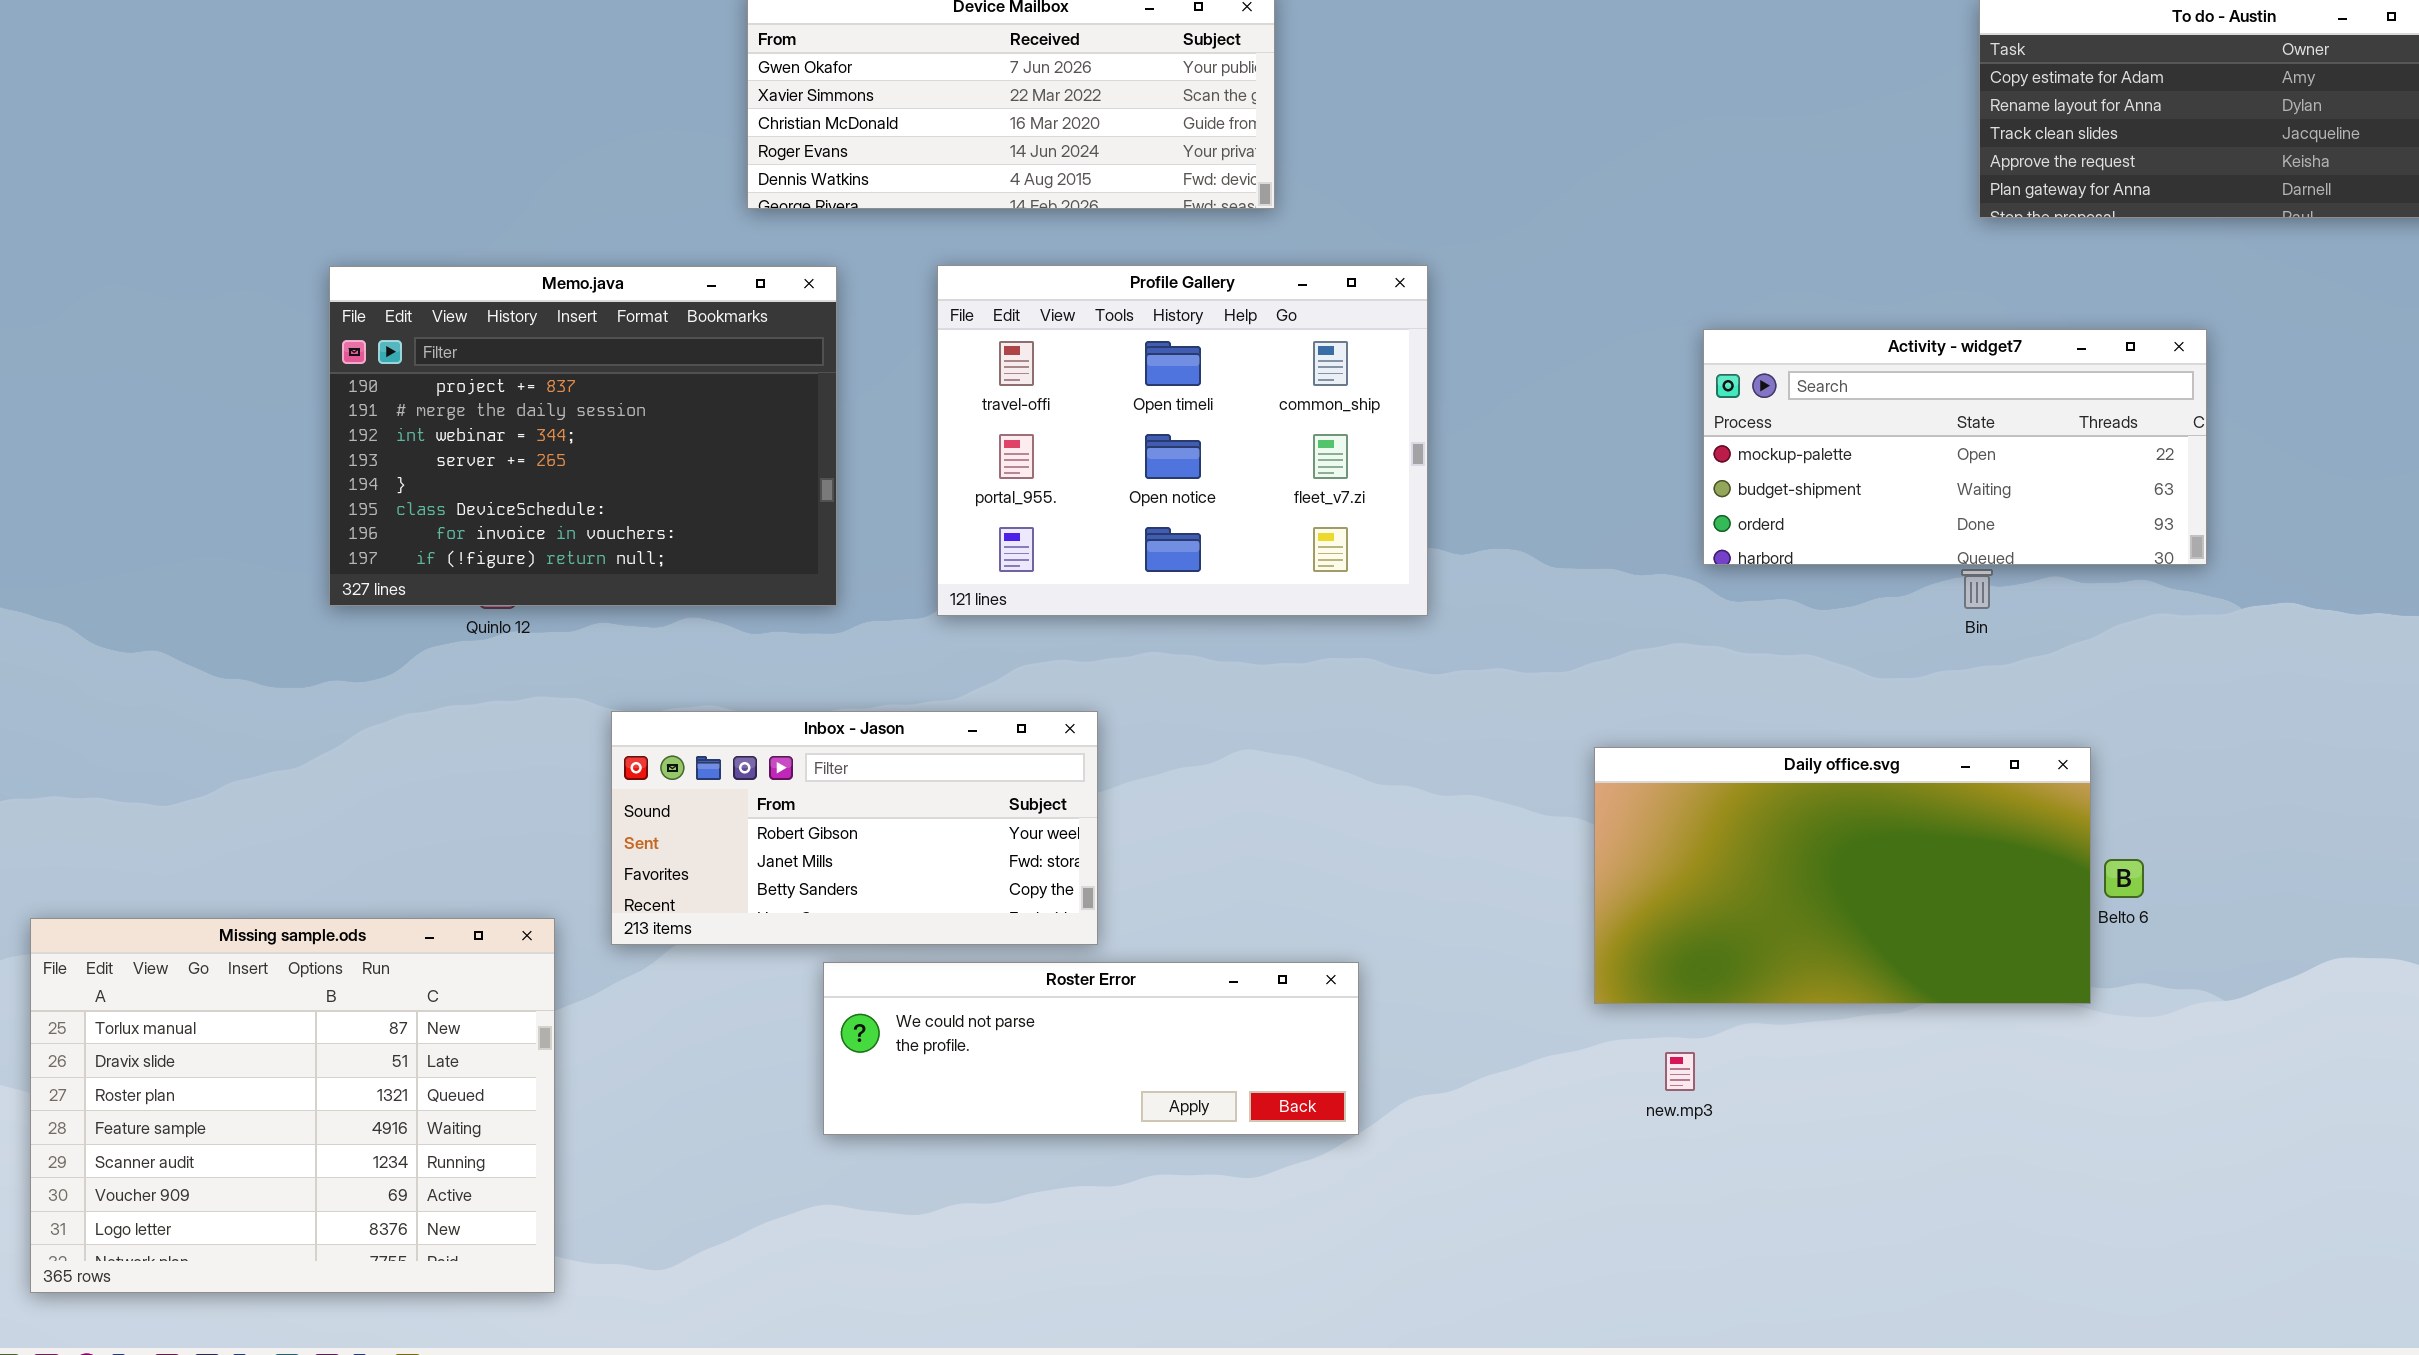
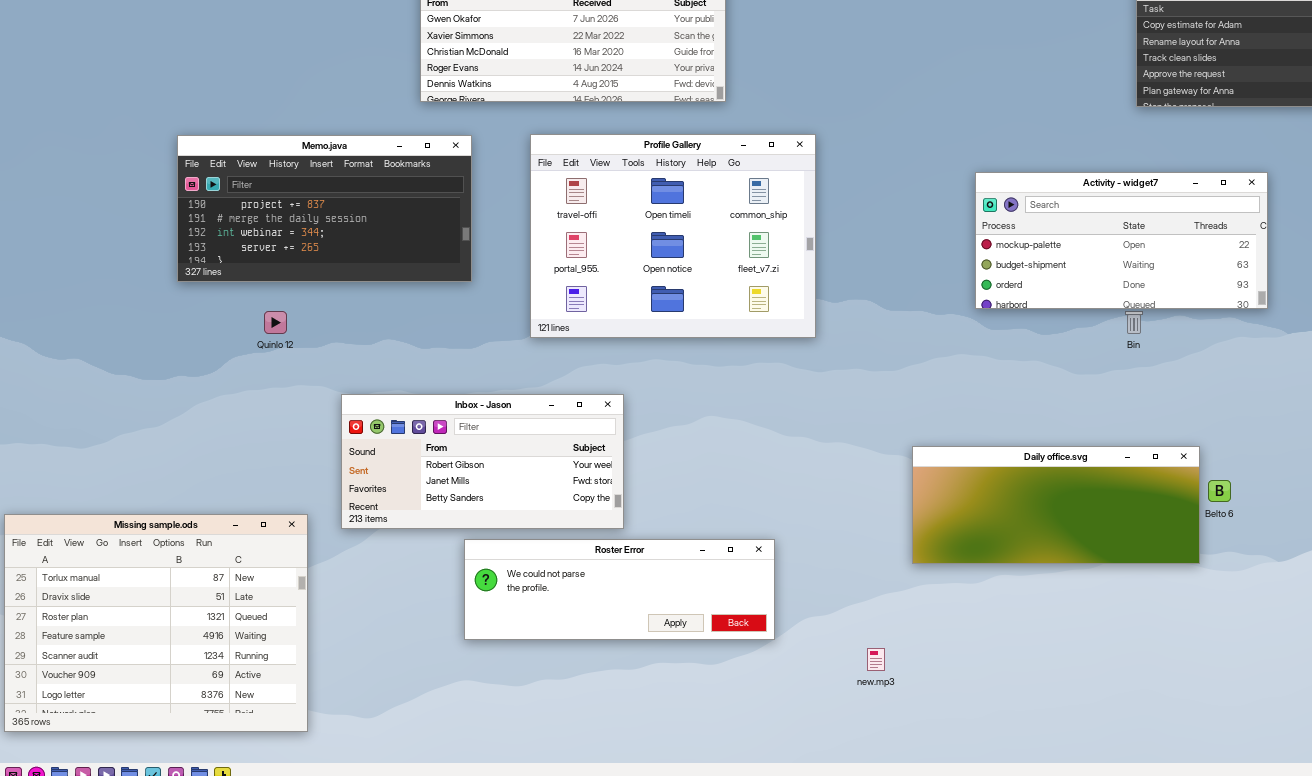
Memo.java: [329,266,837,606] -> [177,135,472,282], resized
Daily office.svg: [1594,747,2091,1004] -> [912,446,1200,564], resized
new.mp3: [1665,1052,1695,1091] -> [867,648,885,671], moved

